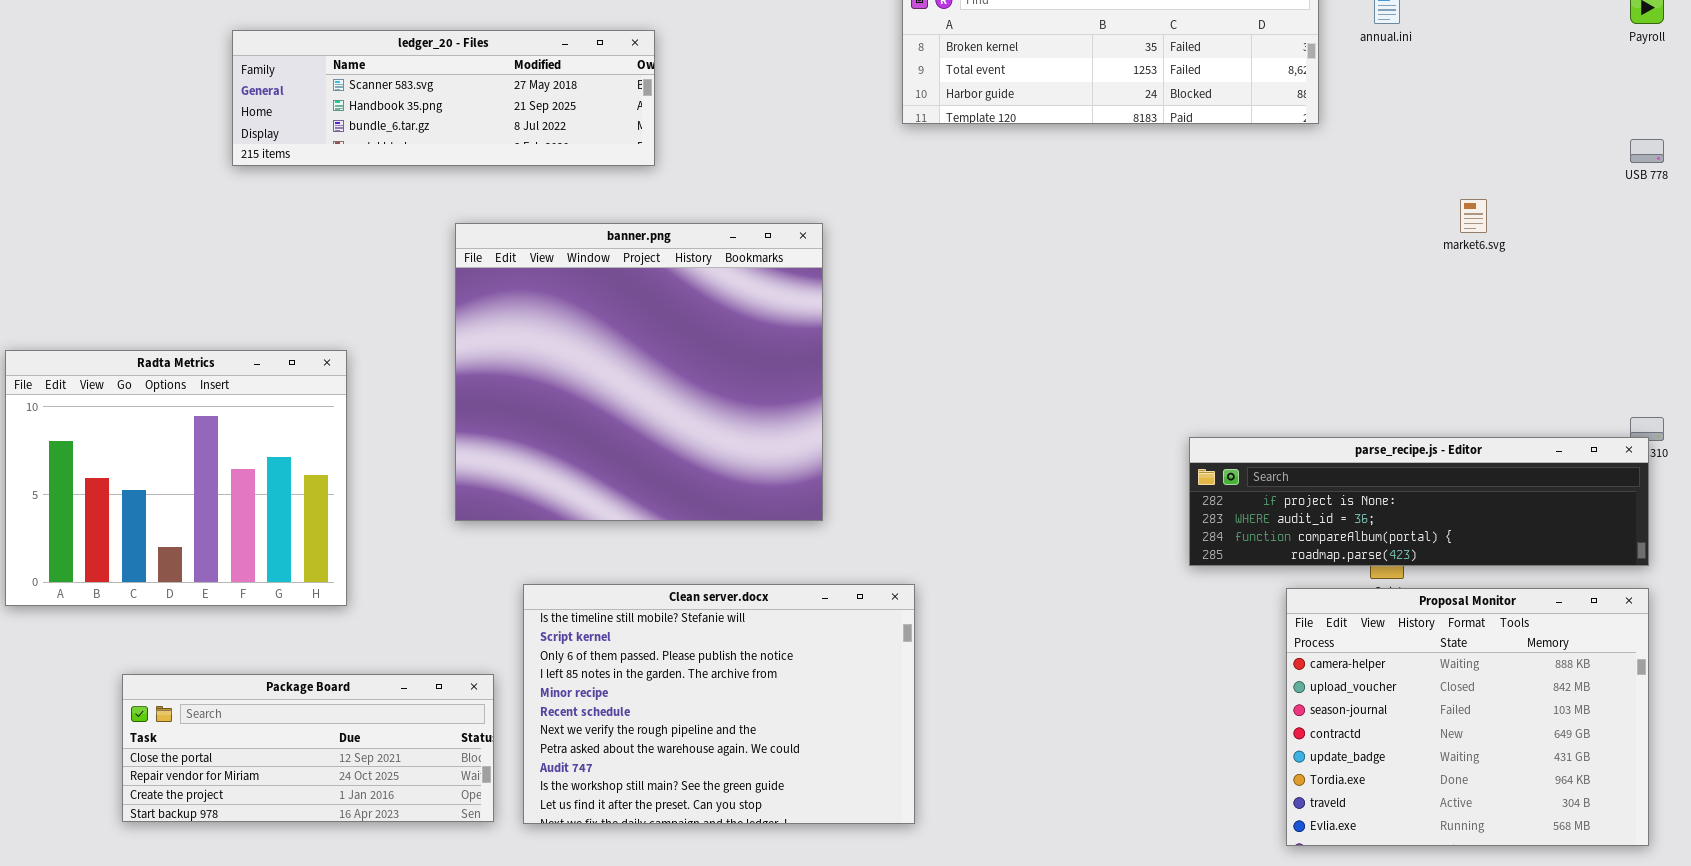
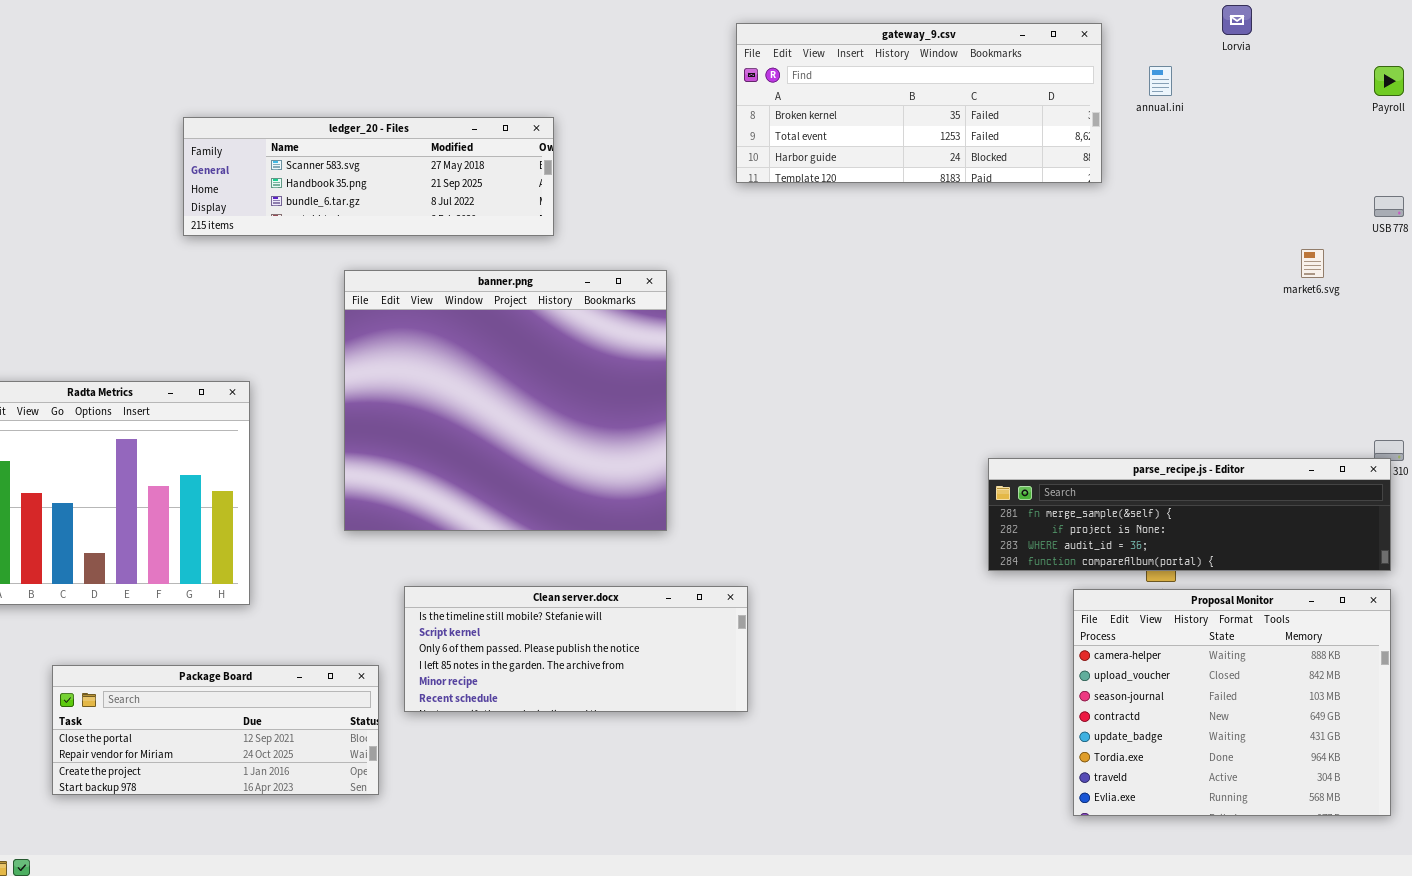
ledger_20 - Files: [232,30,655,166] -> [183,117,554,236], moved
market6.svg: [1460,199,1487,233] -> [1301,249,1324,278], moved
parse_recipe.js - Editor: [1189,437,1649,566] -> [988,458,1391,571], scrolled up 1 row
Clean server.docx: [523,584,915,824] -> [404,586,748,712], resized

